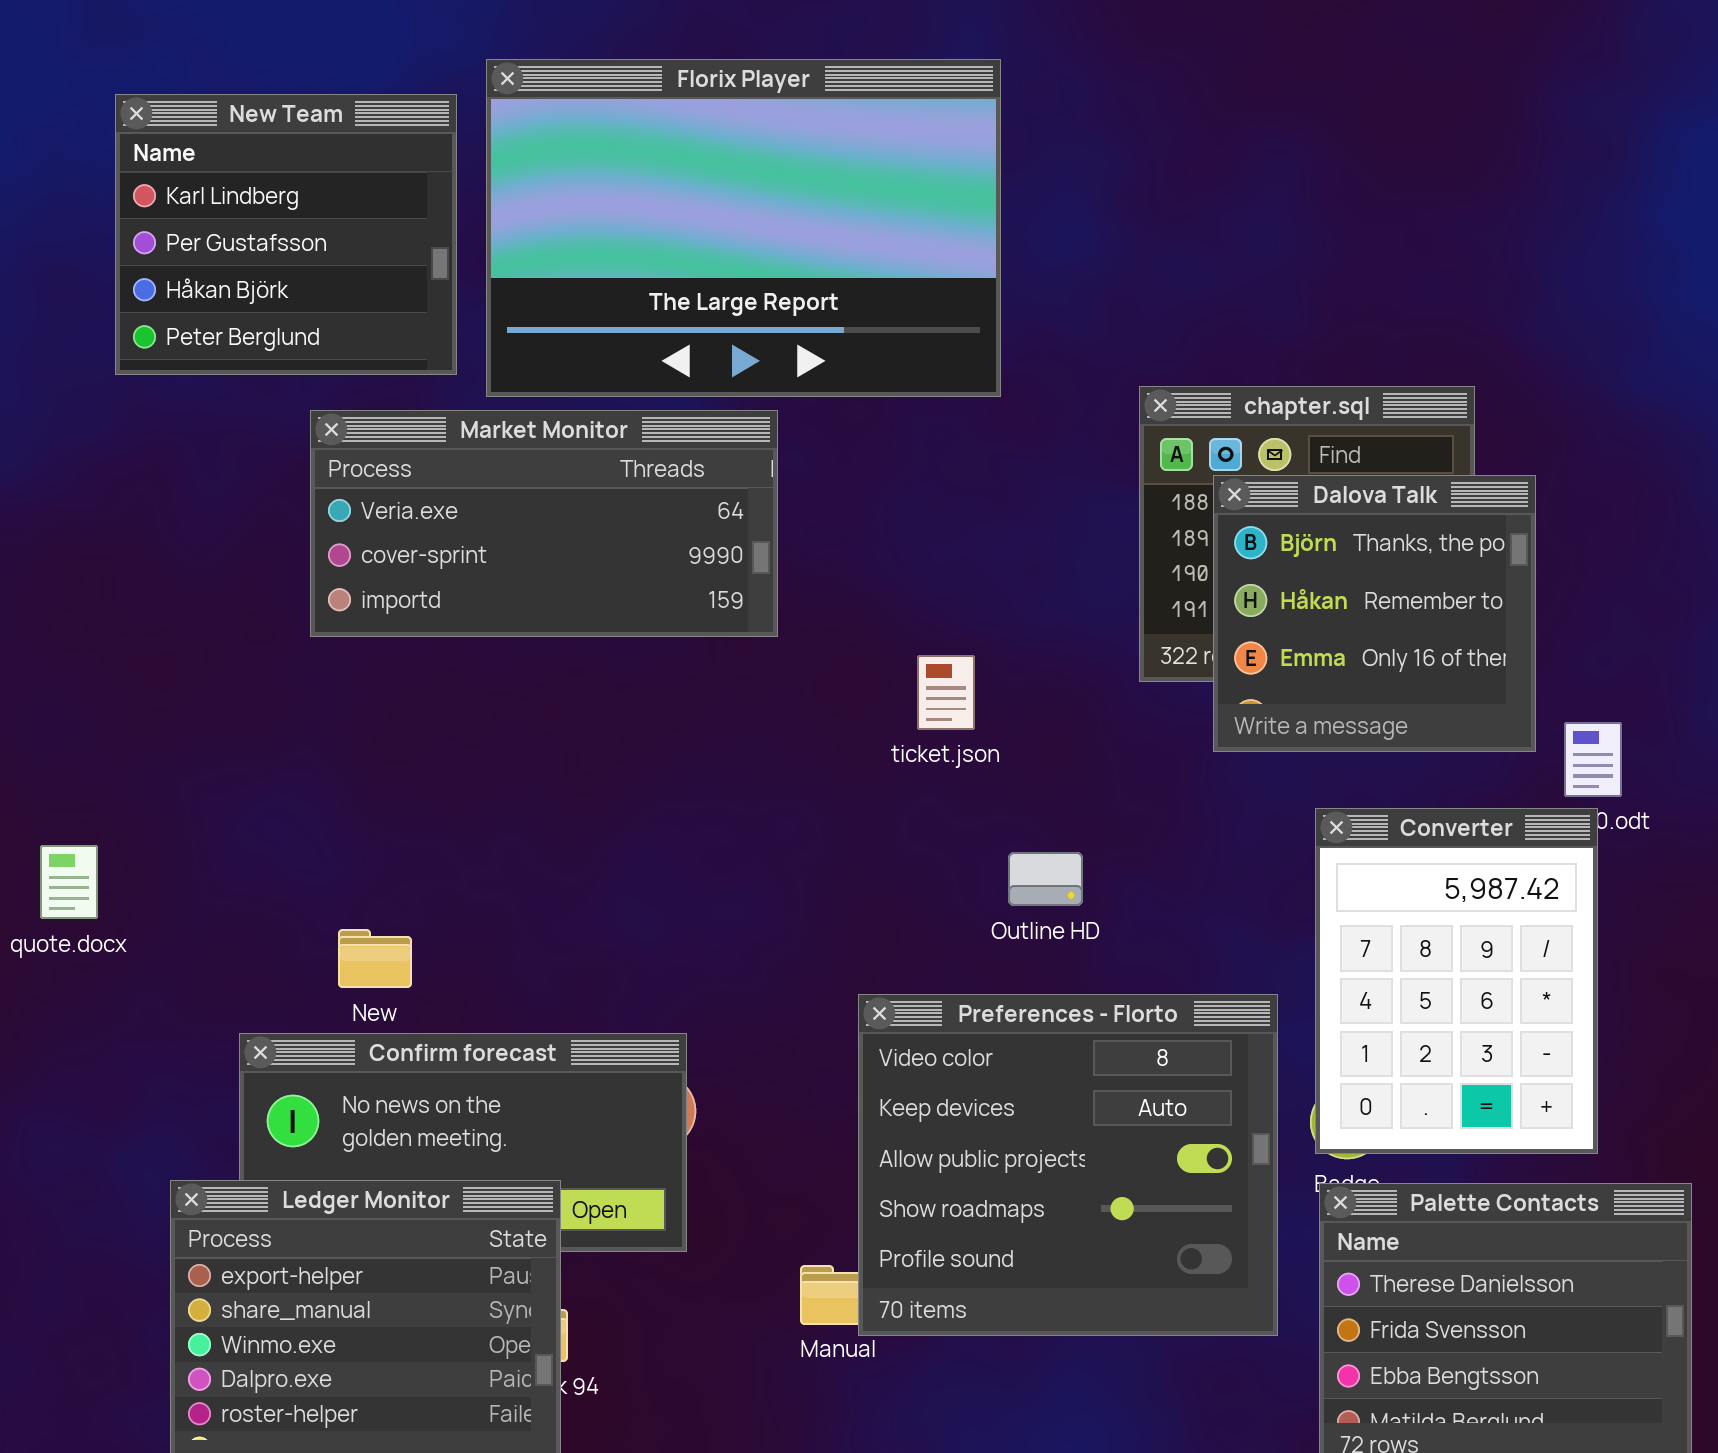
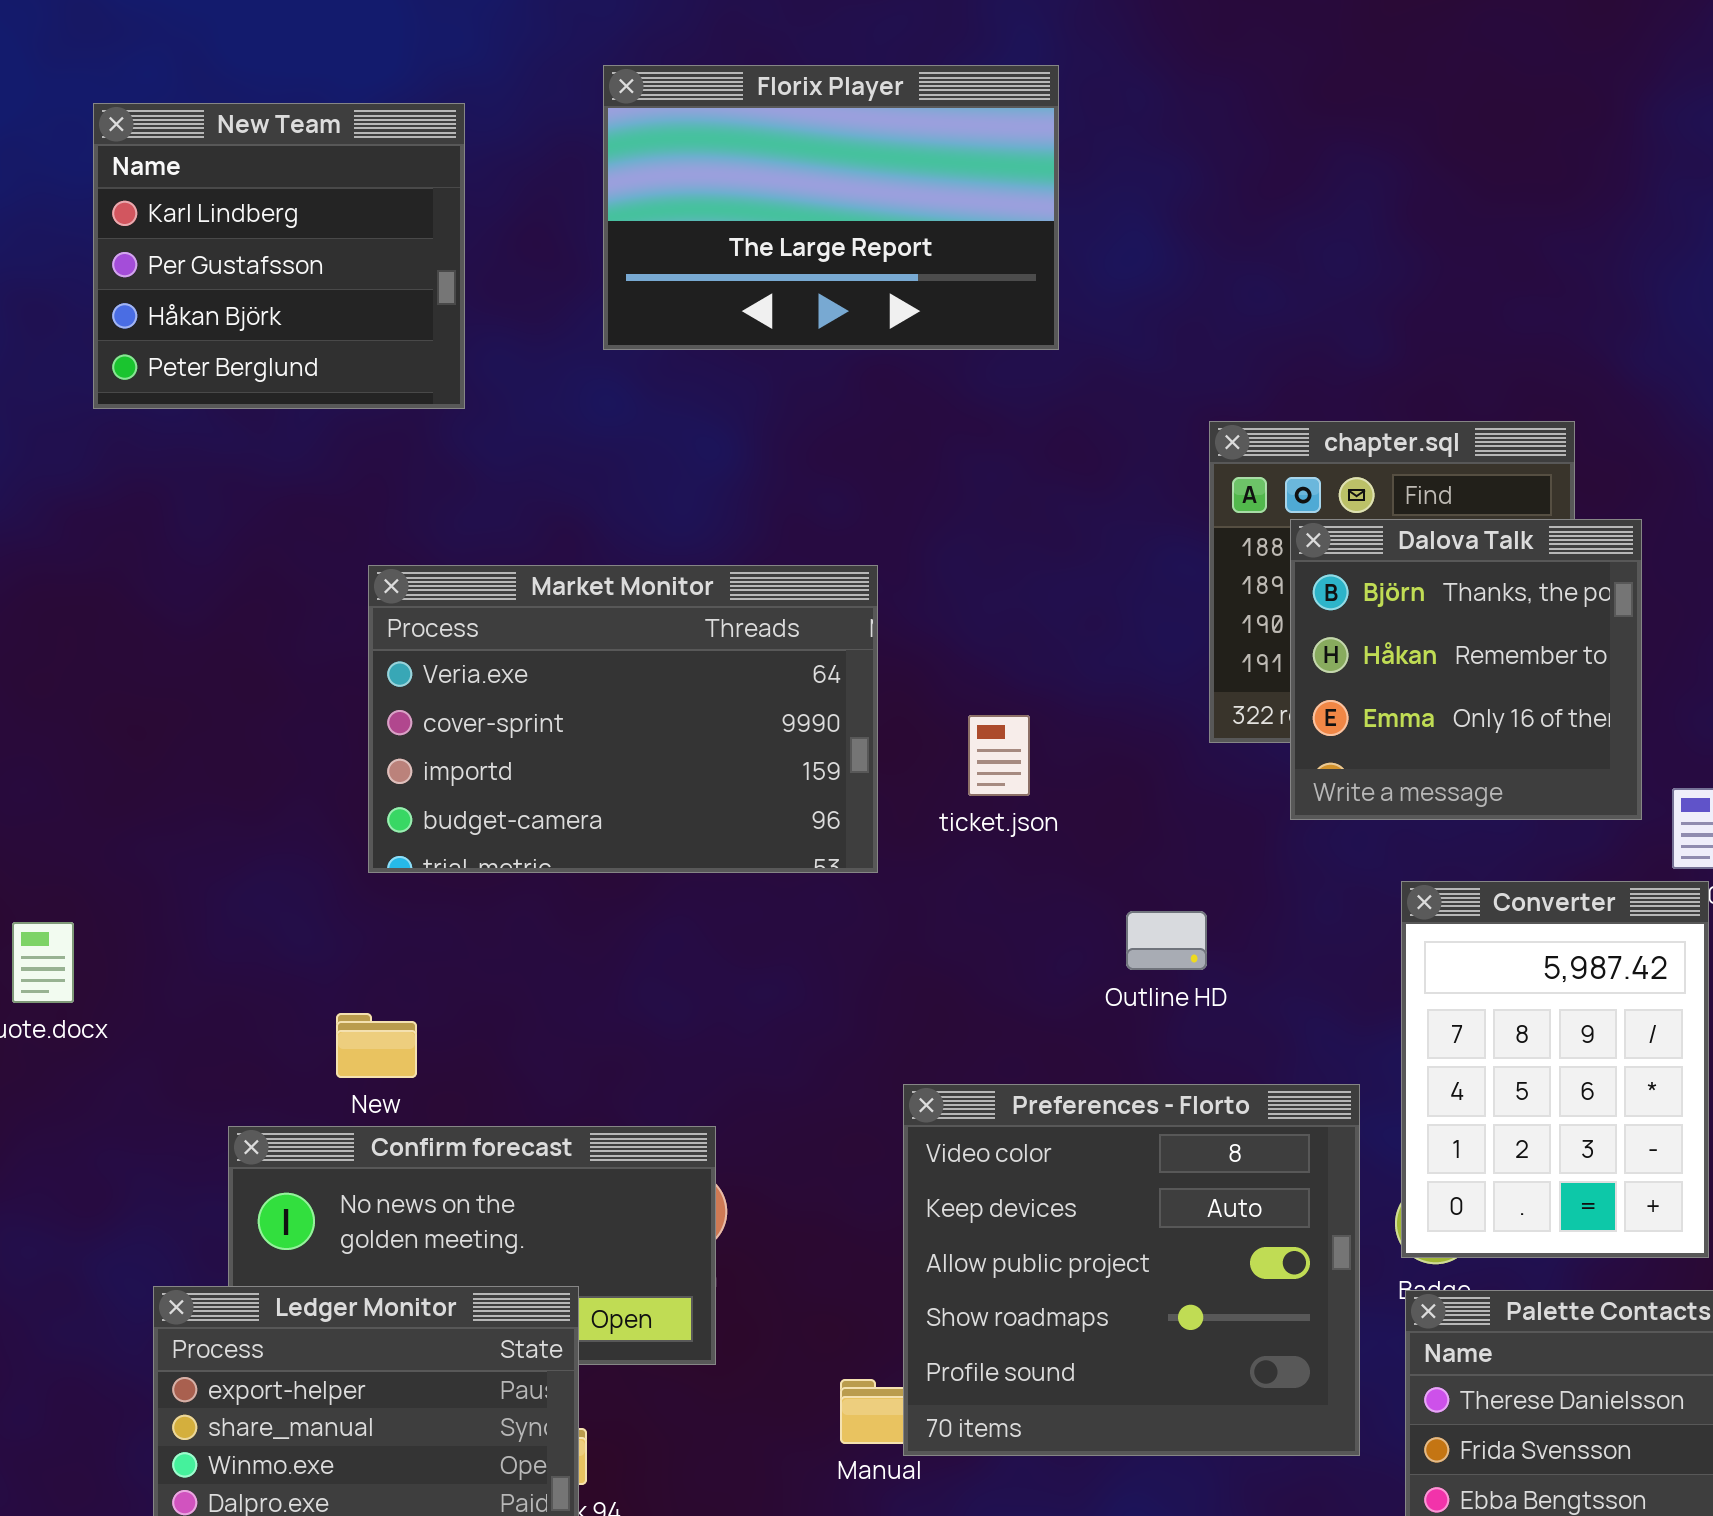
Florix Player: [486,59,1001,397] -> [603,65,1059,350], resized
Market Monitor: [310,410,778,637] -> [368,565,878,873], moved, resized
Outline HD: [1008,852,1083,906] -> [1126,911,1207,970], moved

